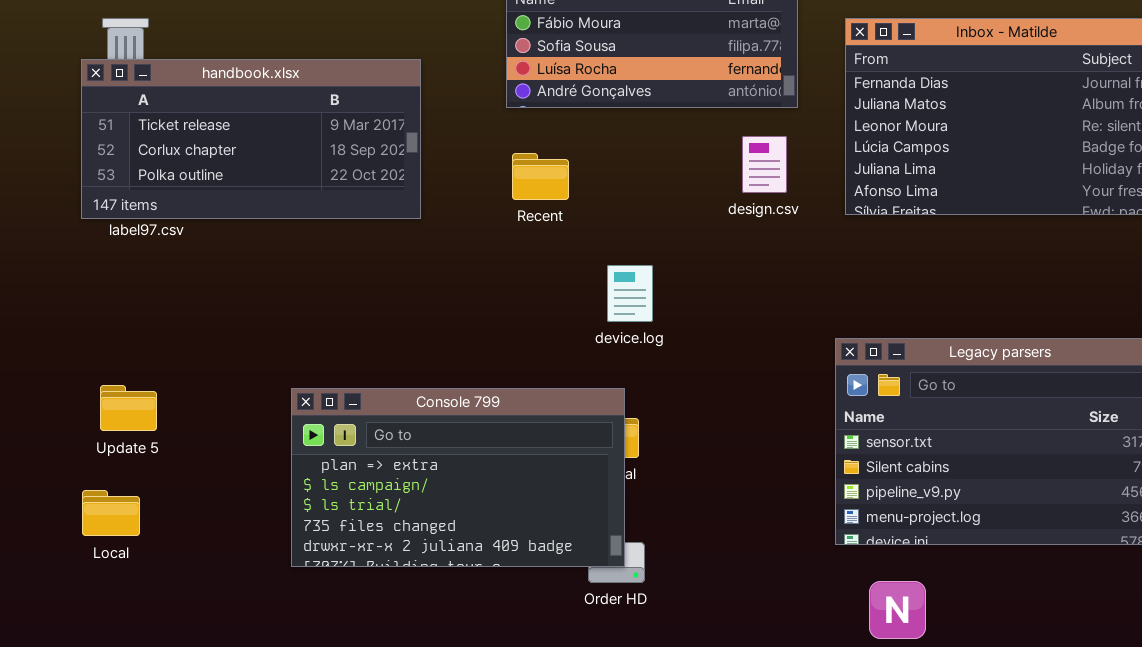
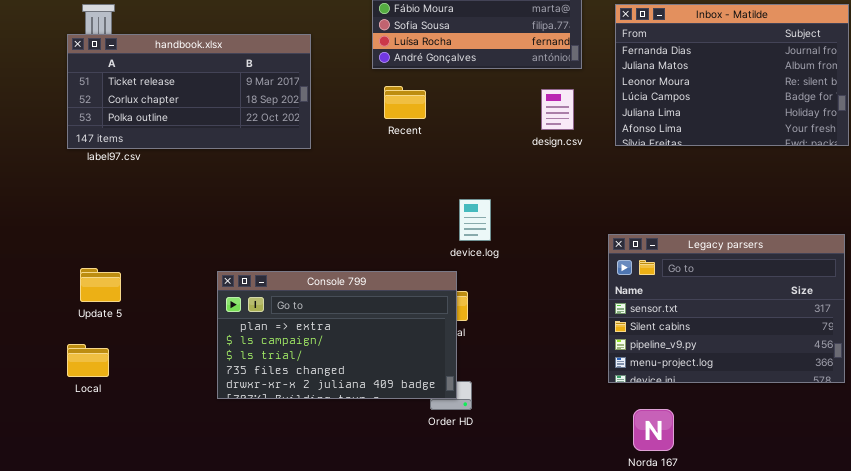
Recent: [512,153,569,200] -> [384,86,426,119], moved
device.log: [607,265,653,322] -> [459,199,491,241], moved

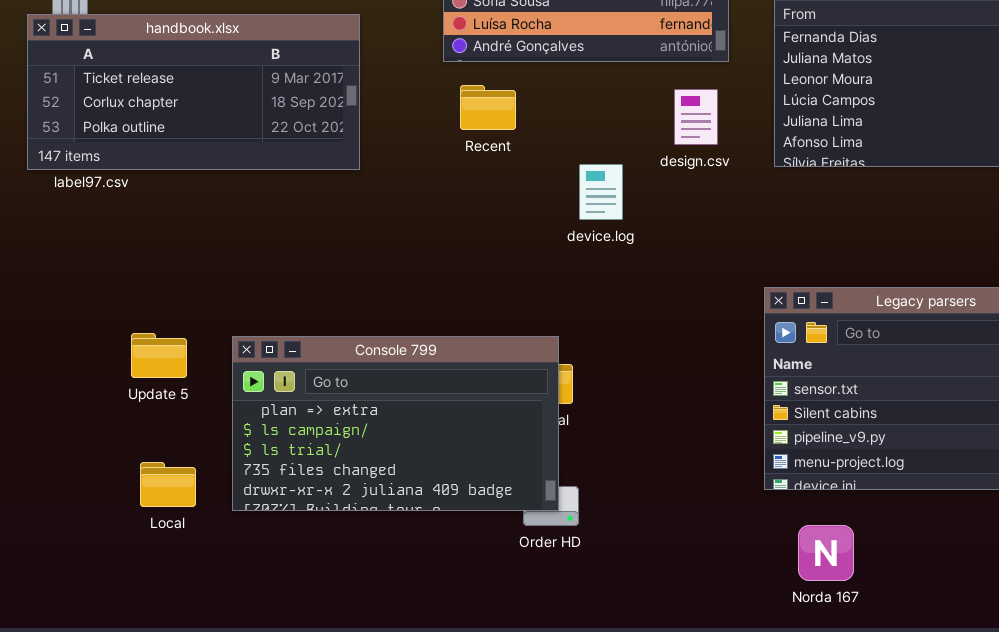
device.log: [459,199,491,241] -> [579,164,623,220], moved
Update 5: [80,268,121,302] -> [131,333,187,378], moved
Local: [67,344,109,377] -> [140,462,196,507], moved

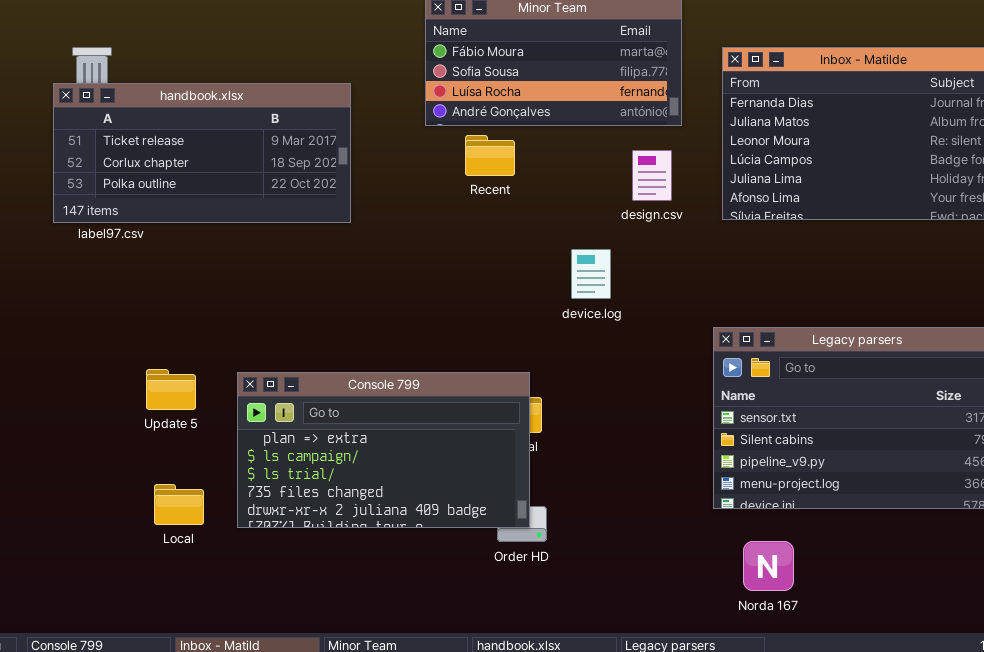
Recent: [460,85,516,130] -> [465,135,515,176], moved
device.log: [579,164,623,220] -> [571,249,611,299], moved

